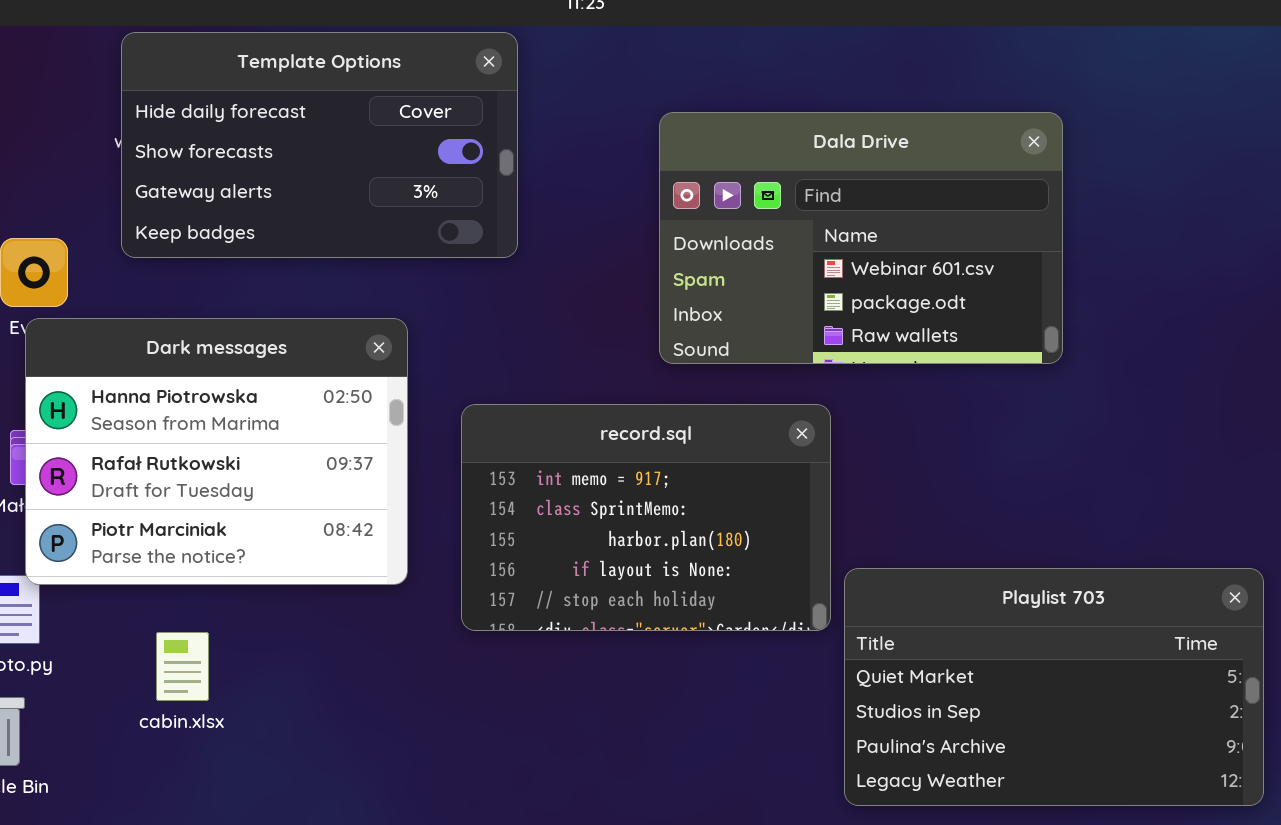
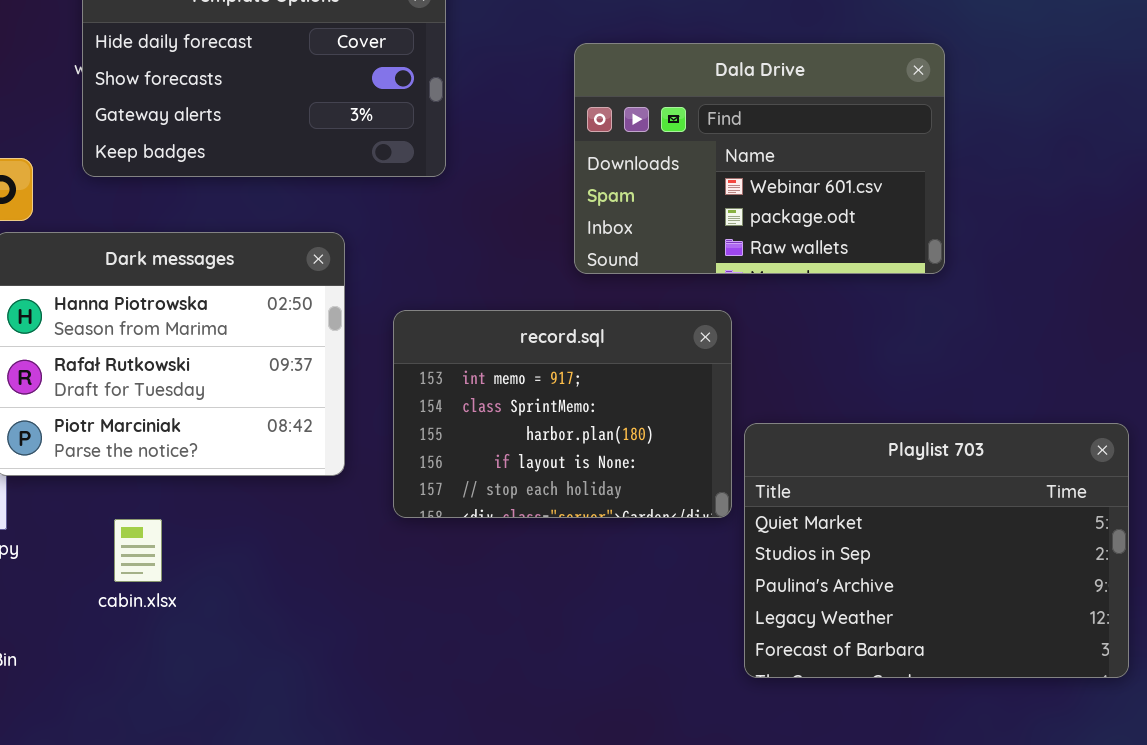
Playlist 703: [844,568,1264,806] -> [744,423,1129,678], resized

